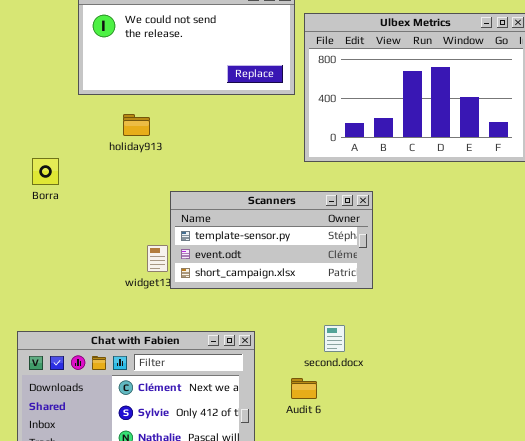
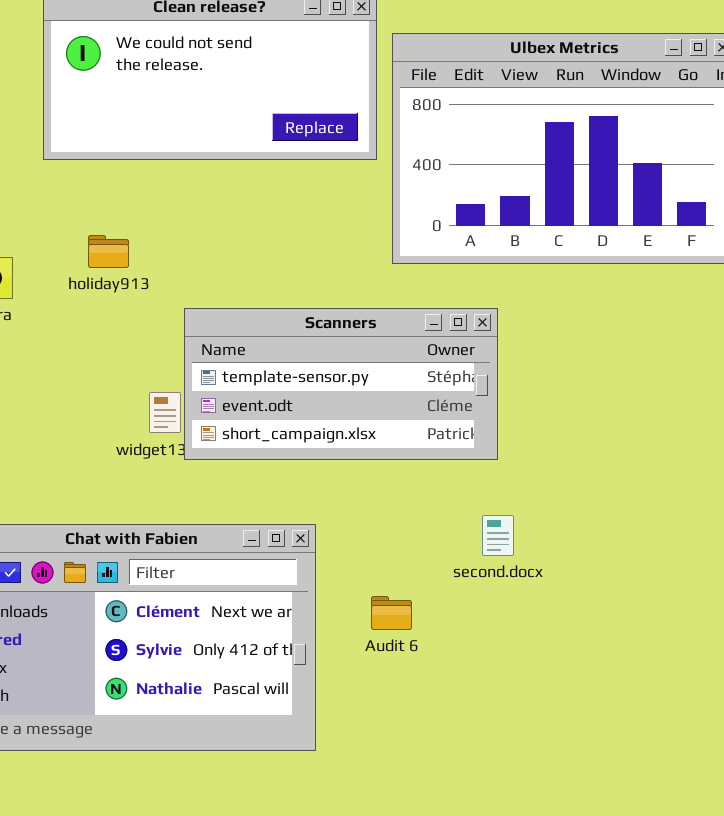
holiday913: [123,114,150,136] -> [88,235,129,268], moved
second.docx: [324,325,345,352] -> [482,515,514,556], moved

